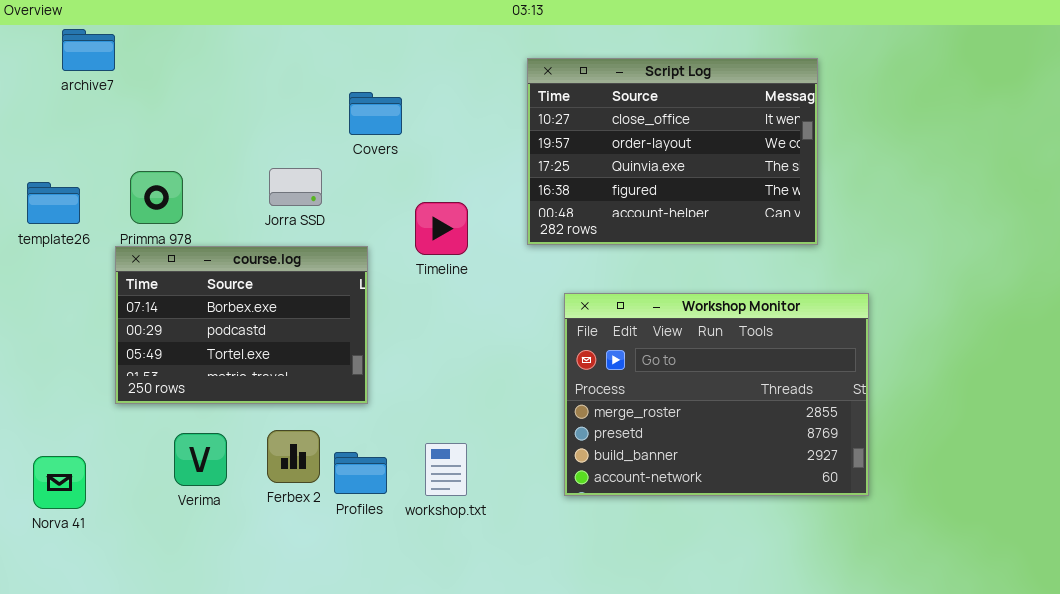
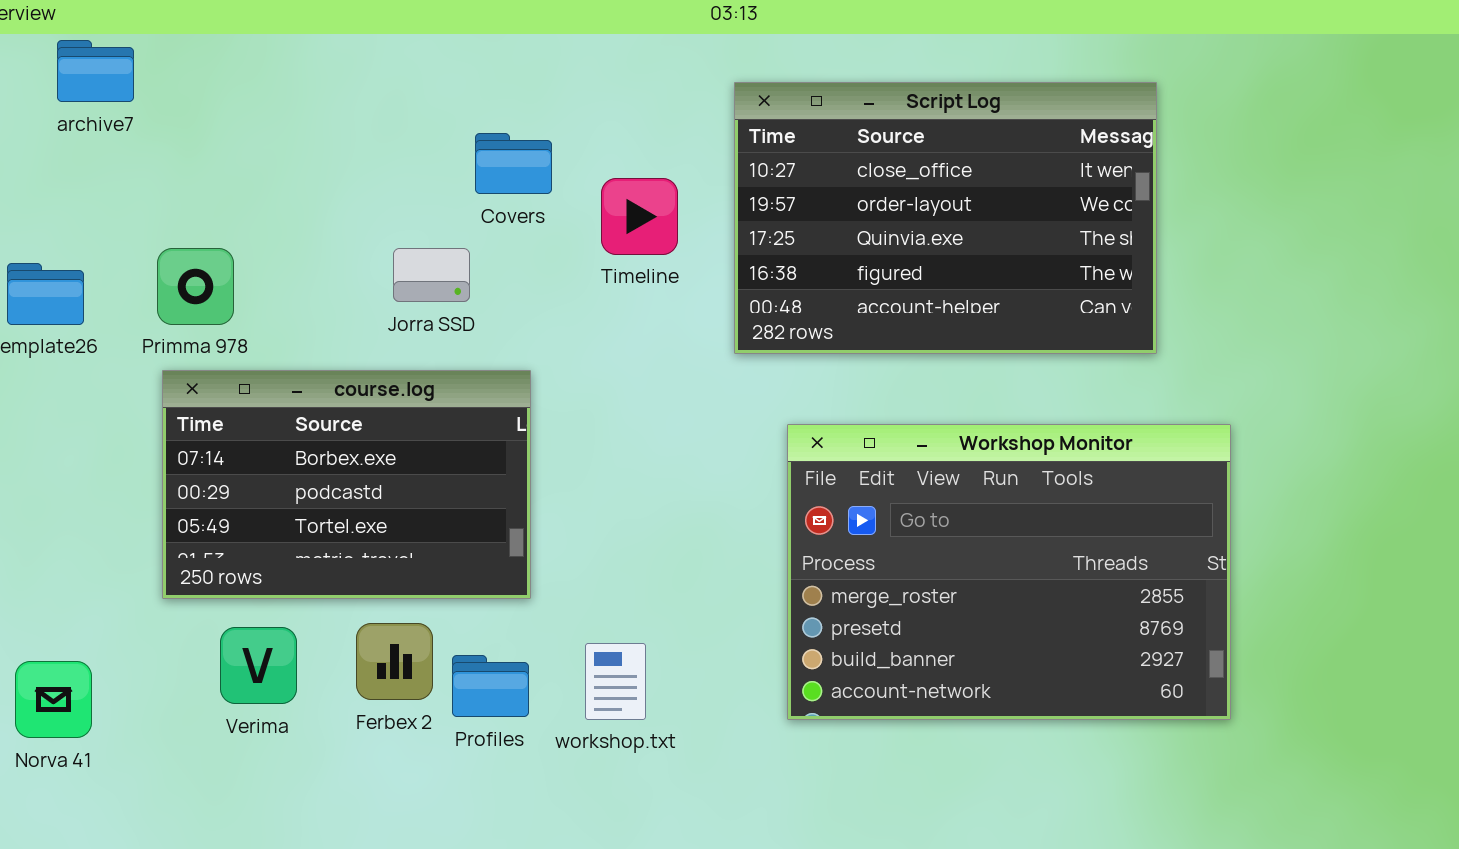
Jorra SSD: [269,168,322,206] -> [393,248,470,302], moved
Timeline: [415,202,468,255] -> [601,178,678,255], moved
course.log: [115,246,368,404] -> [162,370,531,599], moved

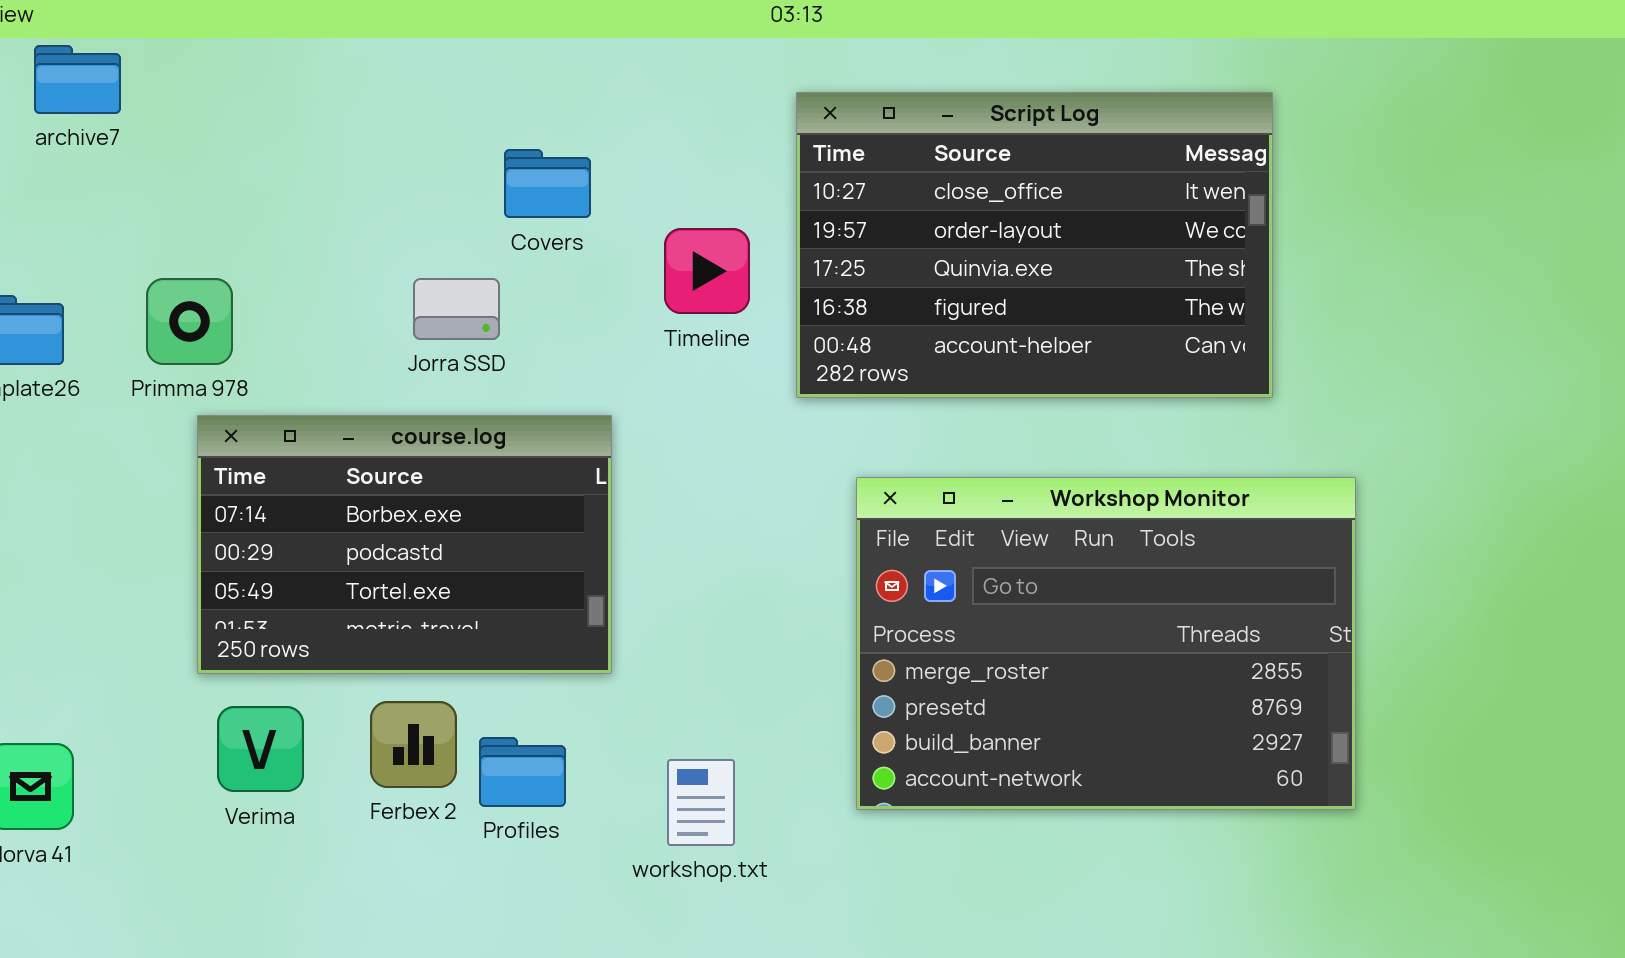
Timeline: [601,178,678,255] -> [664,228,750,314], moved
course.log: [162,370,531,599] -> [197,415,612,674], moved
workshop.txt: [585,643,646,720] -> [667,759,735,846], moved

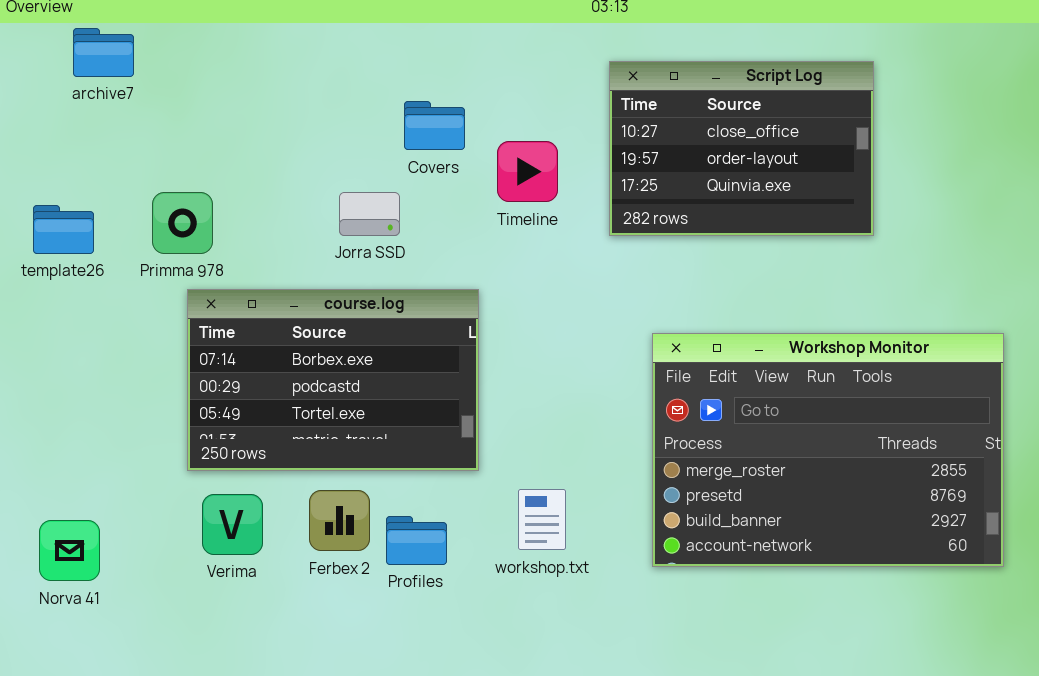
Script Log: [796,92,1273,398] -> [609,61,874,236], resized
Timeline: [664,228,750,314] -> [497,141,558,202], moved
workshop.txt: [667,759,735,846] -> [518,489,566,550], moved

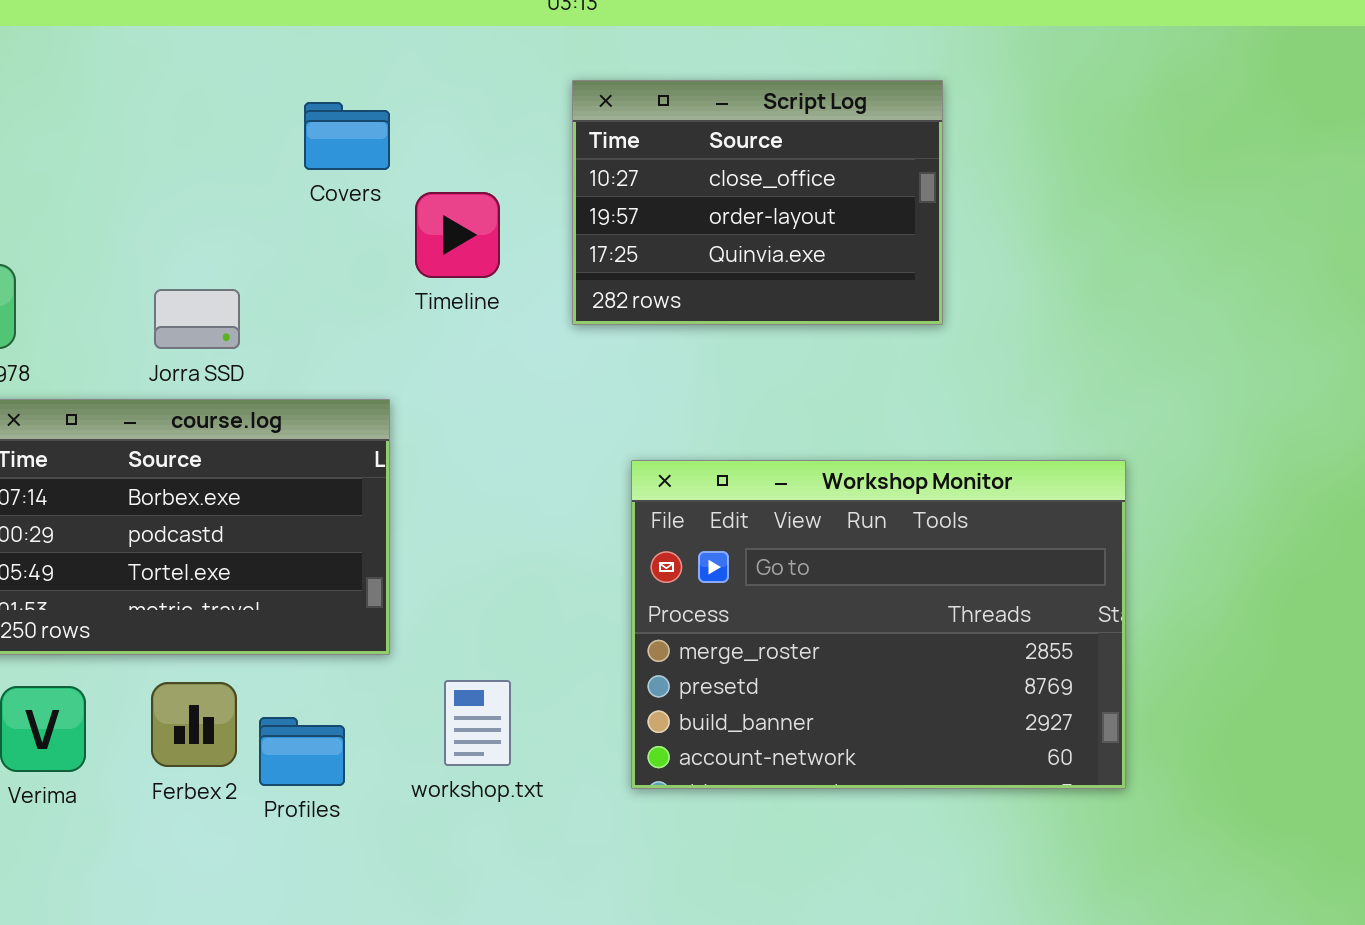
Covers: [404,101,465,150] -> [304,102,390,170], moved
Jorra SSD: [339,192,400,236] -> [154,289,240,349], moved

